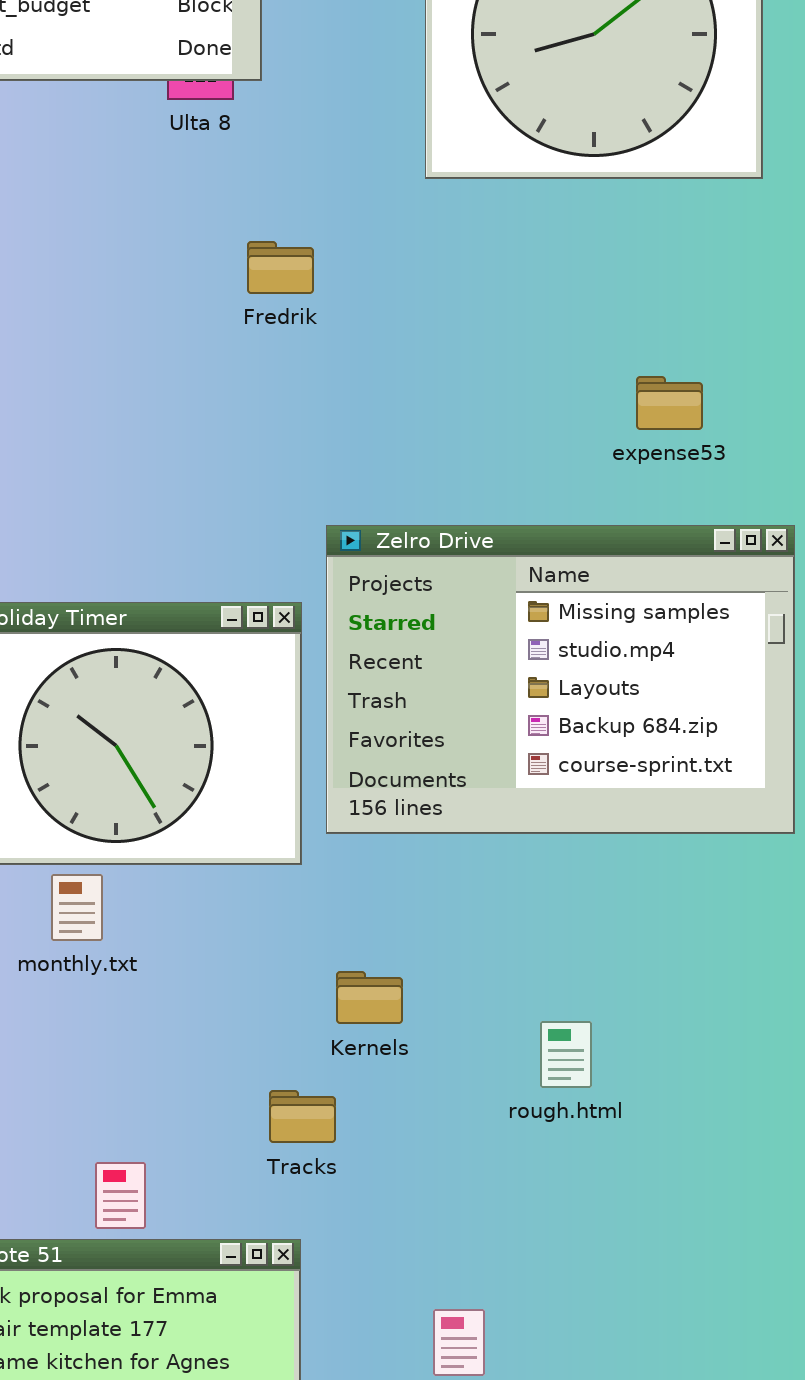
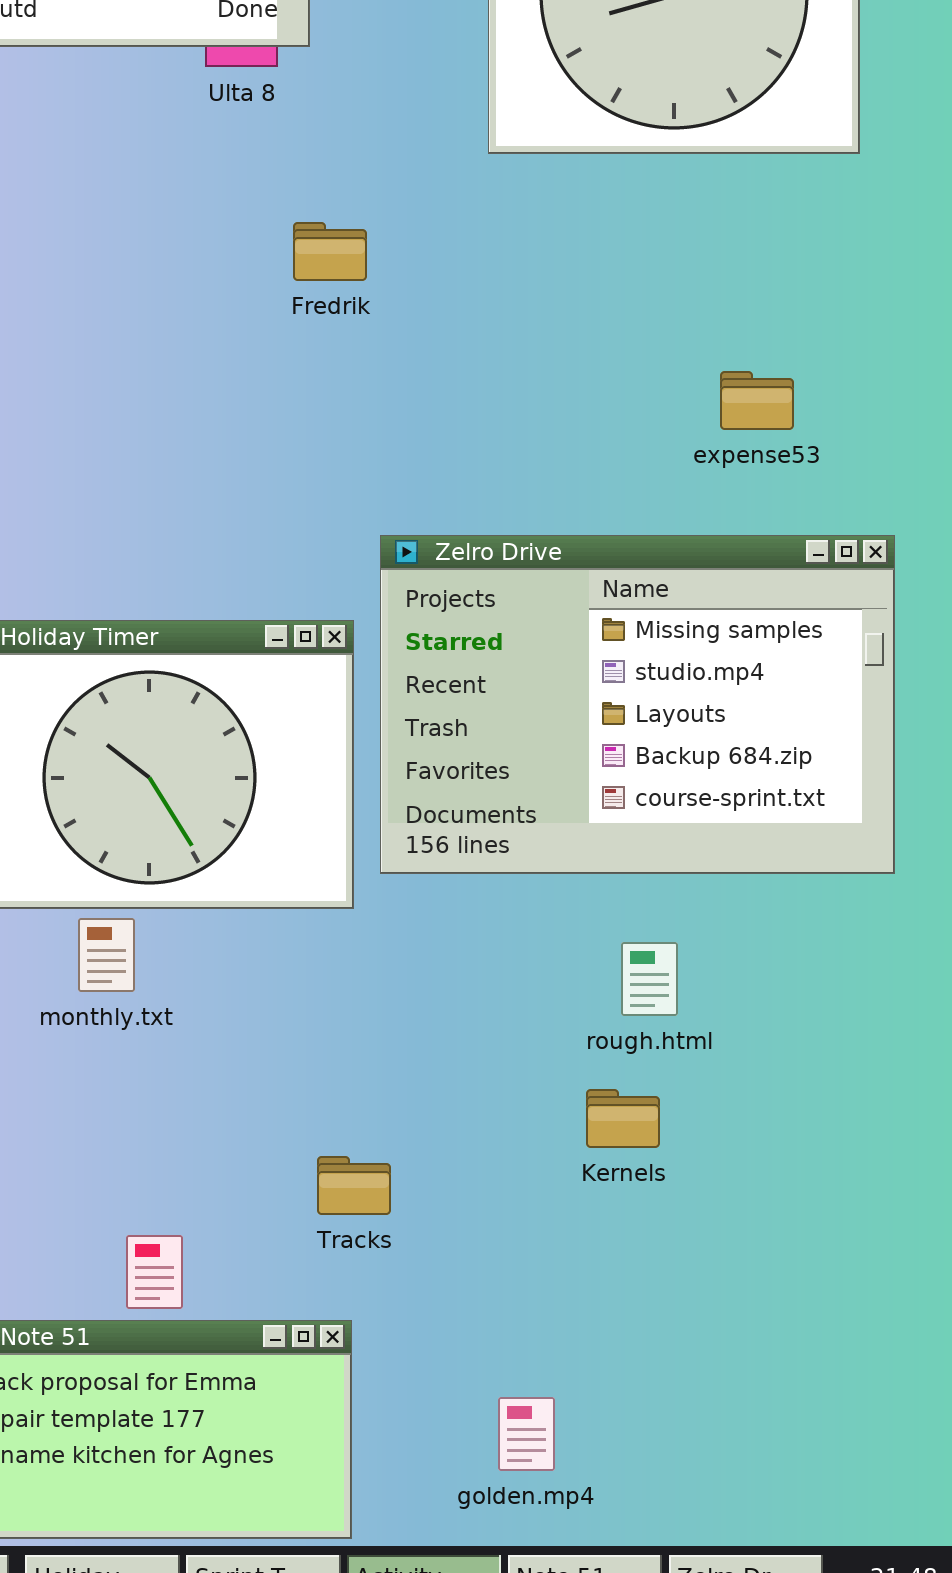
Kernels: [336,971,403,1024] -> [586,1089,660,1148], moved
rough.html: [540,1021,592,1088] -> [621,942,678,1016], moved

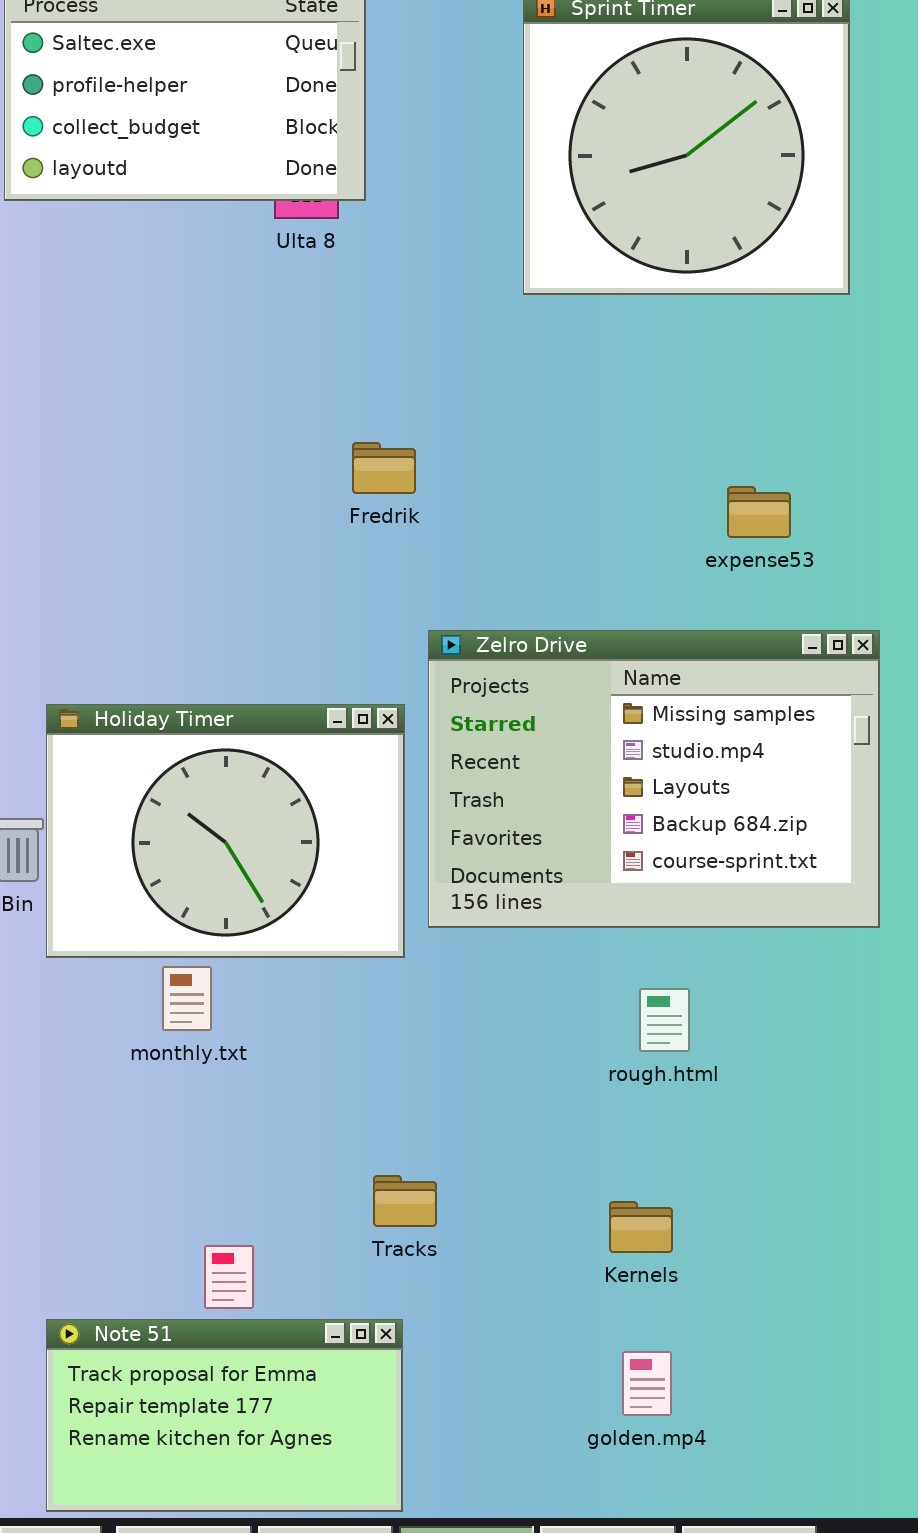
Fredrik: [293,222,367,281] -> [352,442,416,494], moved
Kernels: [586,1089,660,1148] -> [609,1201,673,1253], moved
golden.mp4: [498,1397,555,1471] -> [622,1351,672,1416], moved

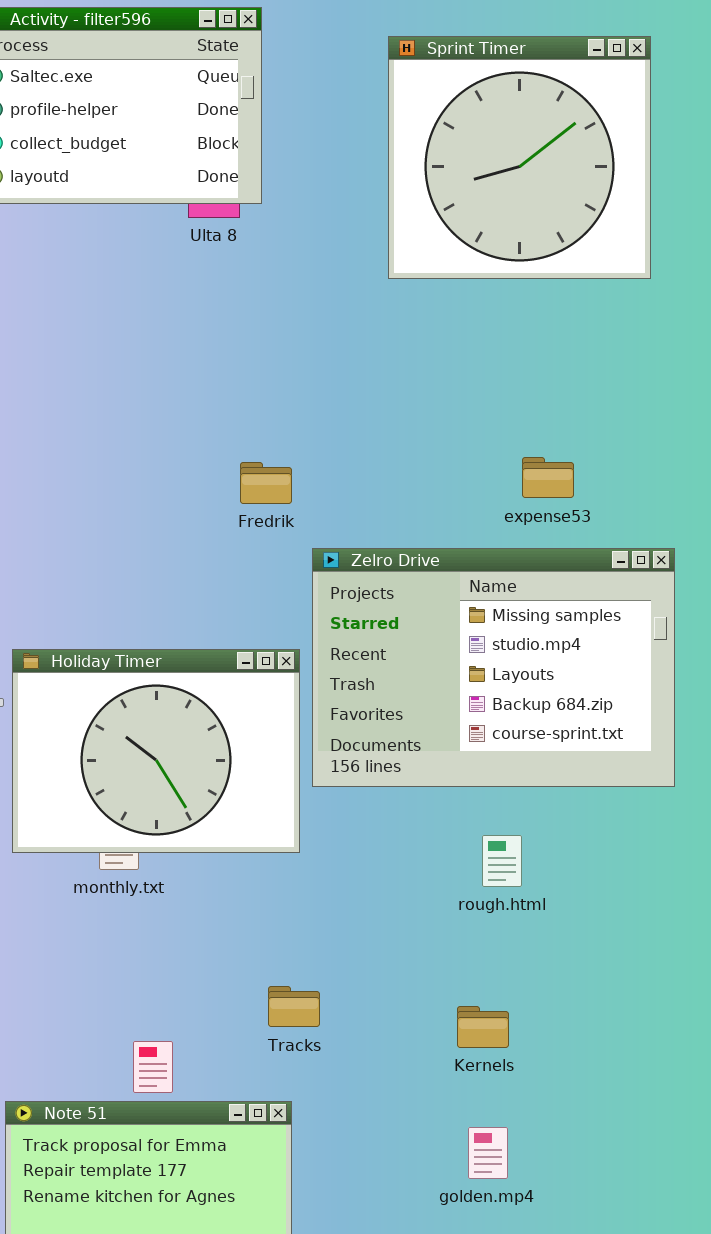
Fredrik: [352,442,416,494] -> [240,462,292,504], moved
expense53: [727,486,791,538] -> [522,457,574,498], moved
Holiday Timer: [46,704,405,958] -> [12,649,300,853], moved

